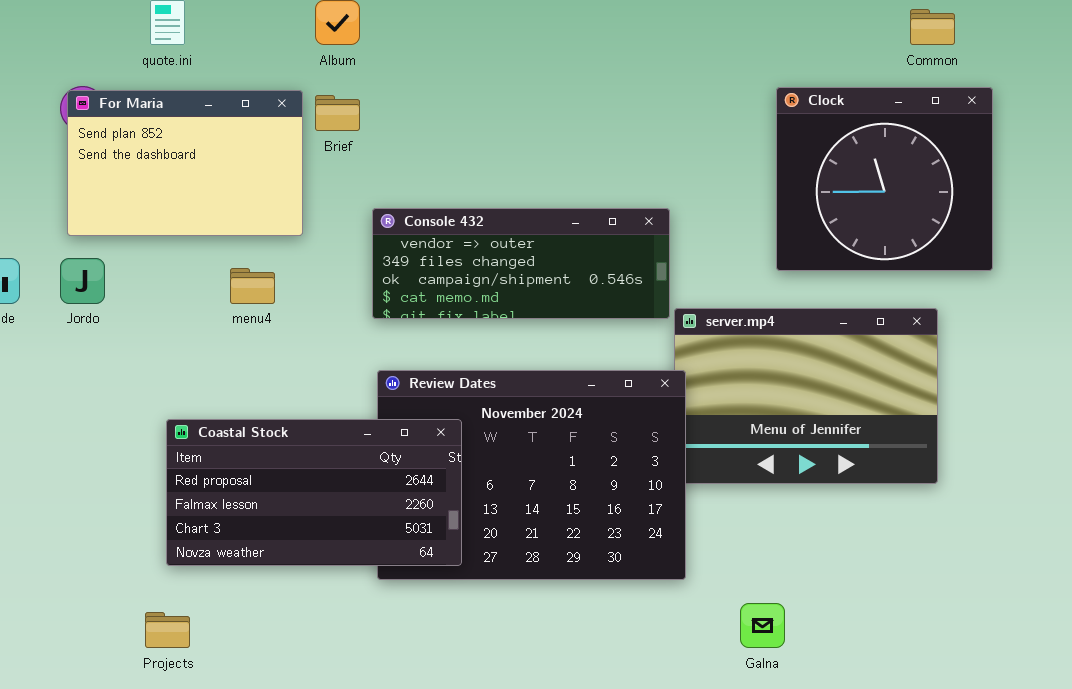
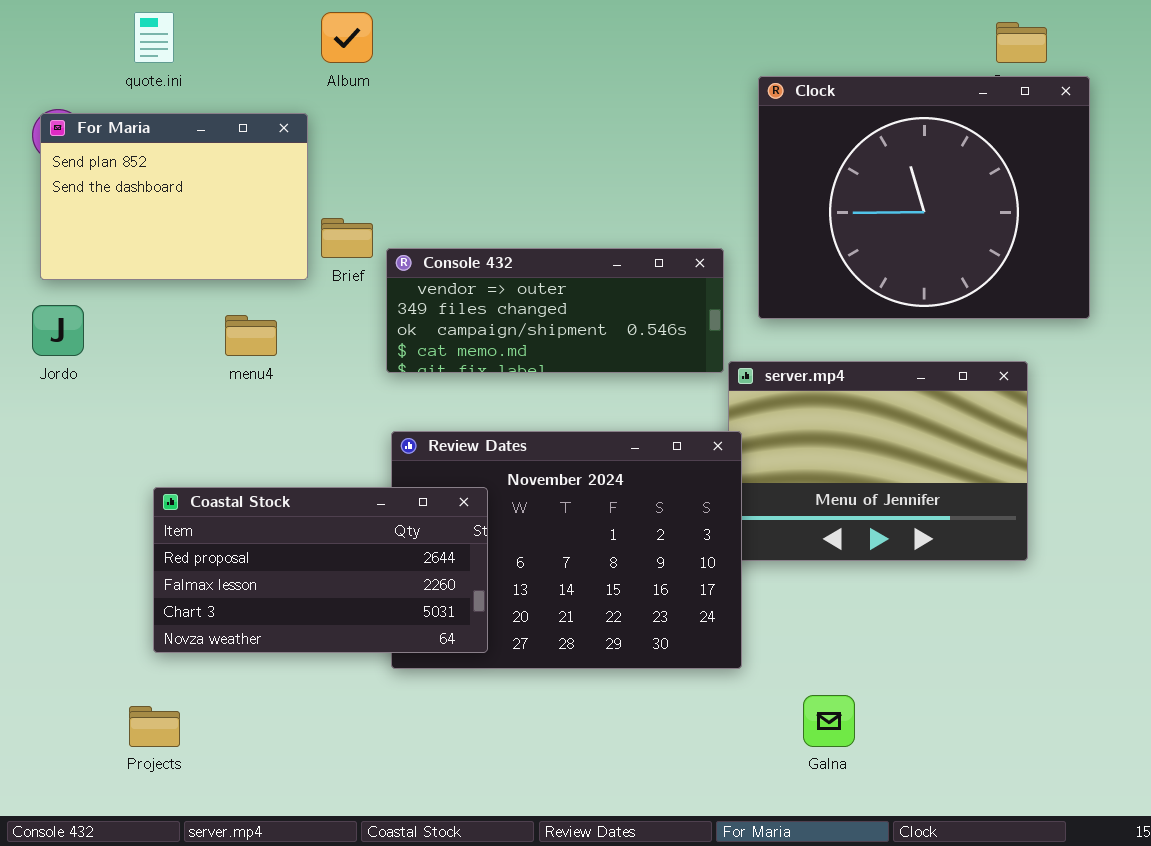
Clock: [776,87,993,271] -> [758,76,1090,319], resized
Brief: [315,95,360,131] -> [321,218,373,258], moved

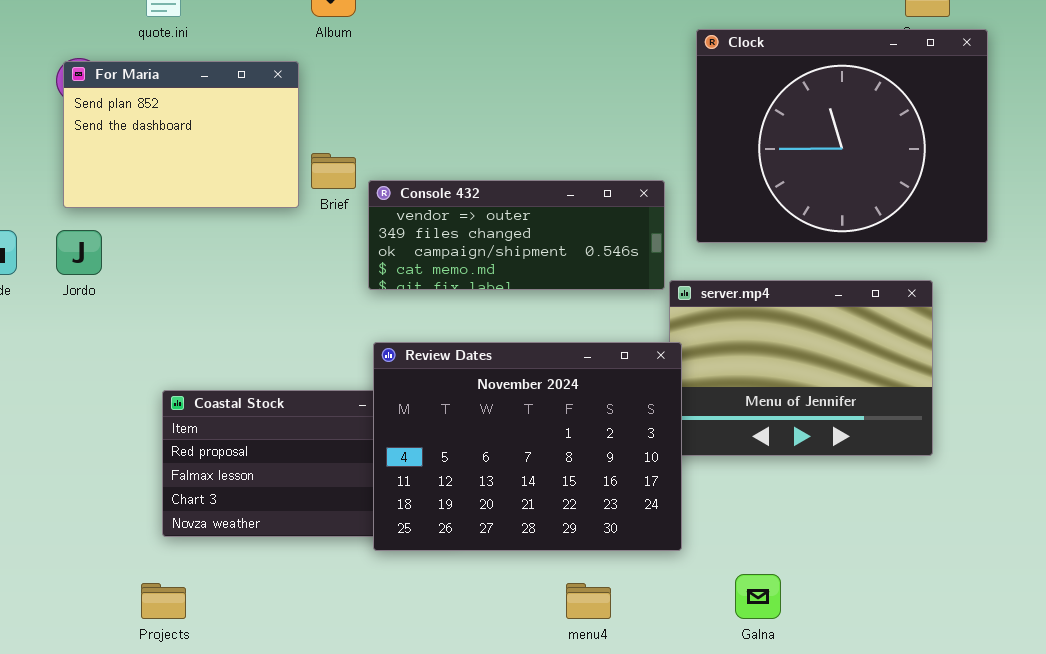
menu4: [225,315,277,356] -> [566,583,611,619], moved
Review Dates: [391,431,742,669] -> [373,342,682,551], raised

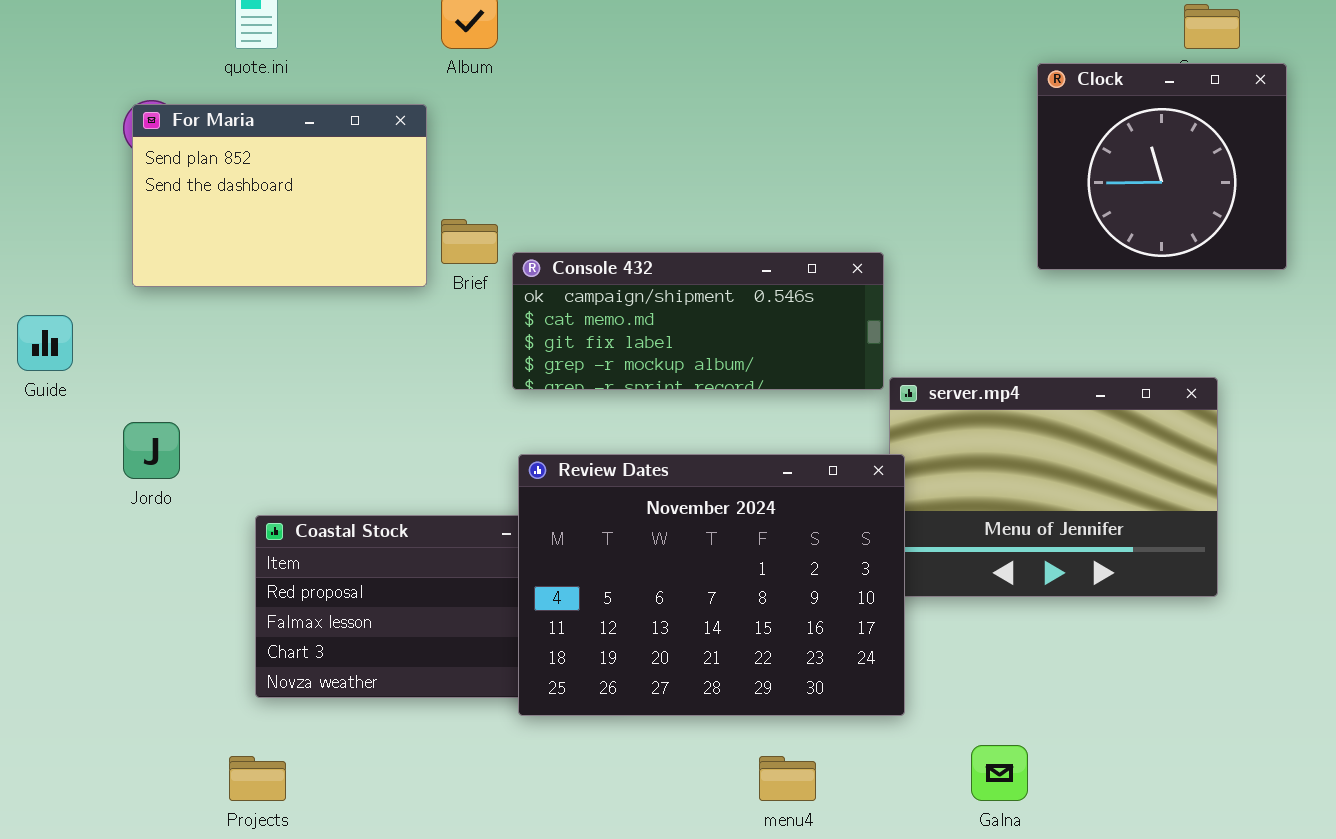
Clock: [696,29,988,243] -> [1037,63,1287,270], resized
Console 432: [368,180,665,290] -> [512,252,884,390], scrolled down 2 rows
Jordo: [56,230,102,275] -> [123,422,180,479], moved

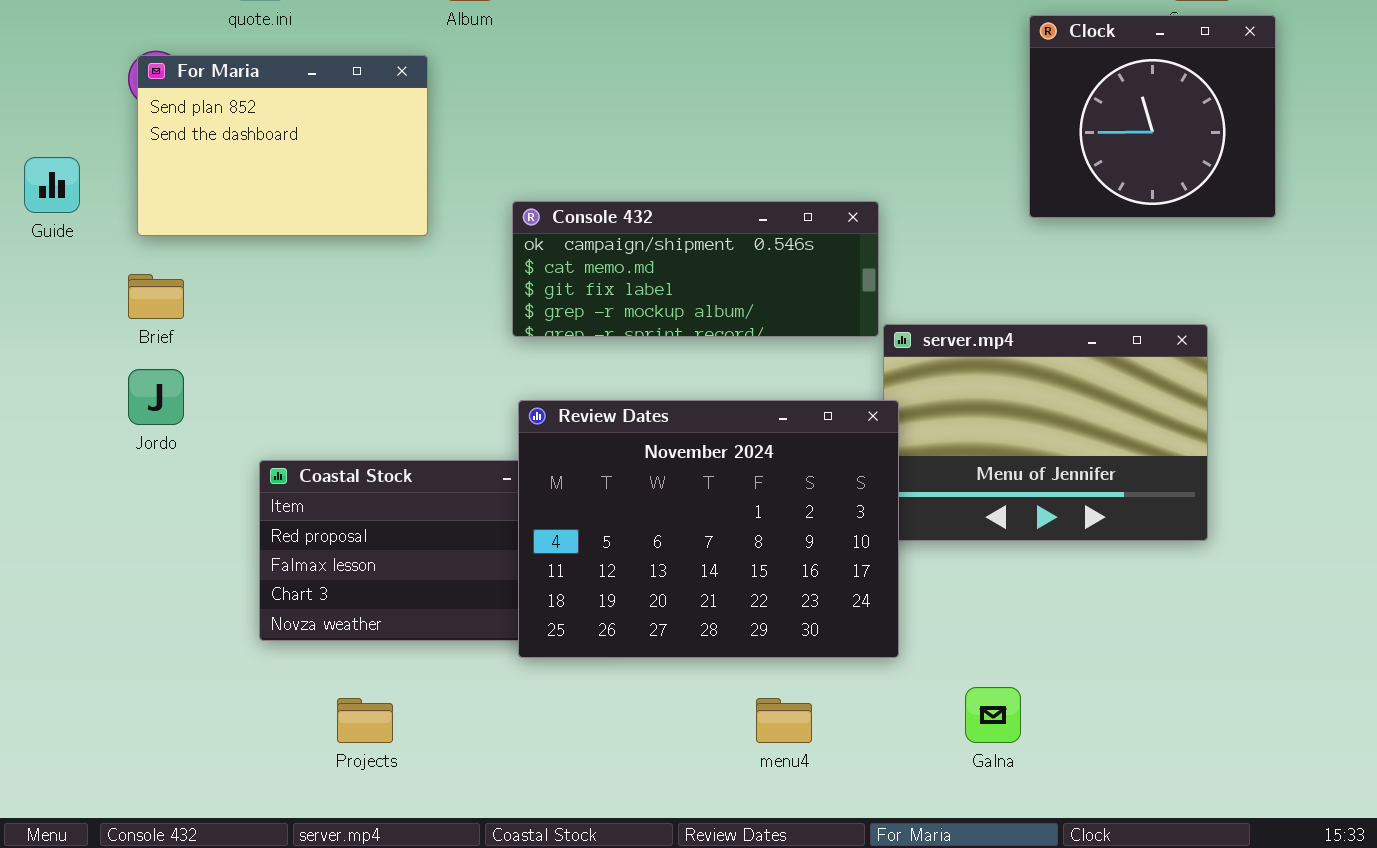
Brief: [441,219,498,264] -> [128,274,184,319], moved
Guide: [17,315,73,371] -> [24,157,80,213], moved
Projects: [229,756,286,801] -> [337,698,393,743], moved

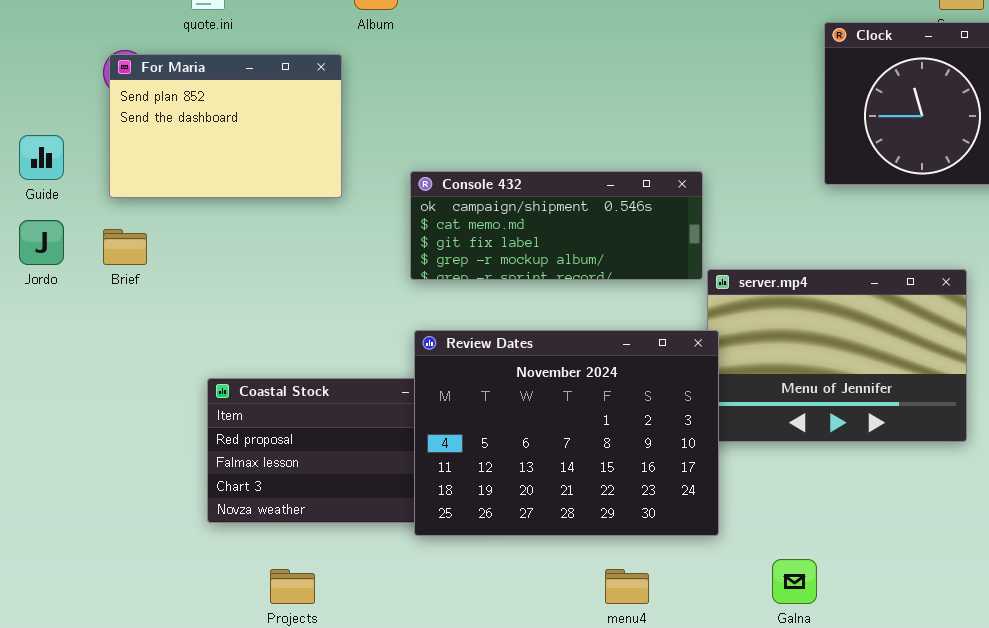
Jordo: [128,369,184,425] -> [19,220,64,265], moved

